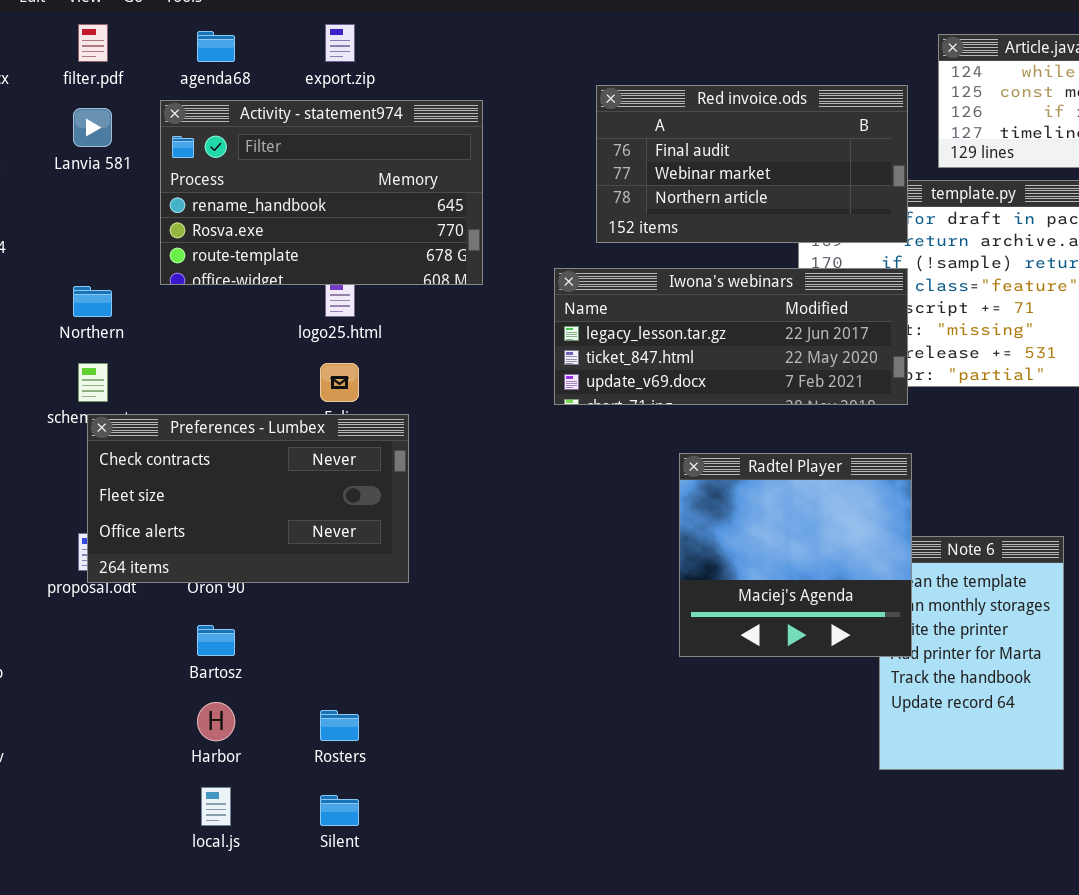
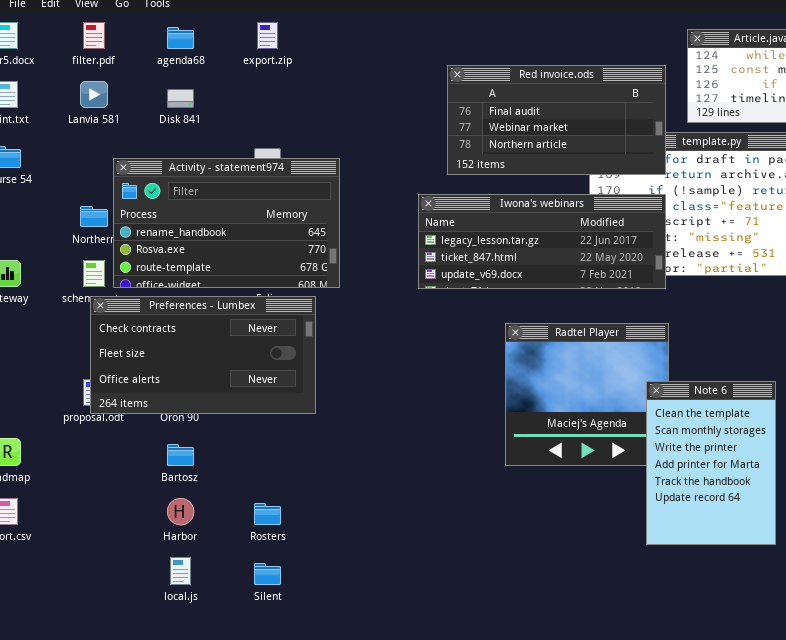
Activity - statement974: [160,100,483,285] -> [113,158,340,288], moved
Note 6: [879,536,1064,770] -> [646,381,776,545], raised

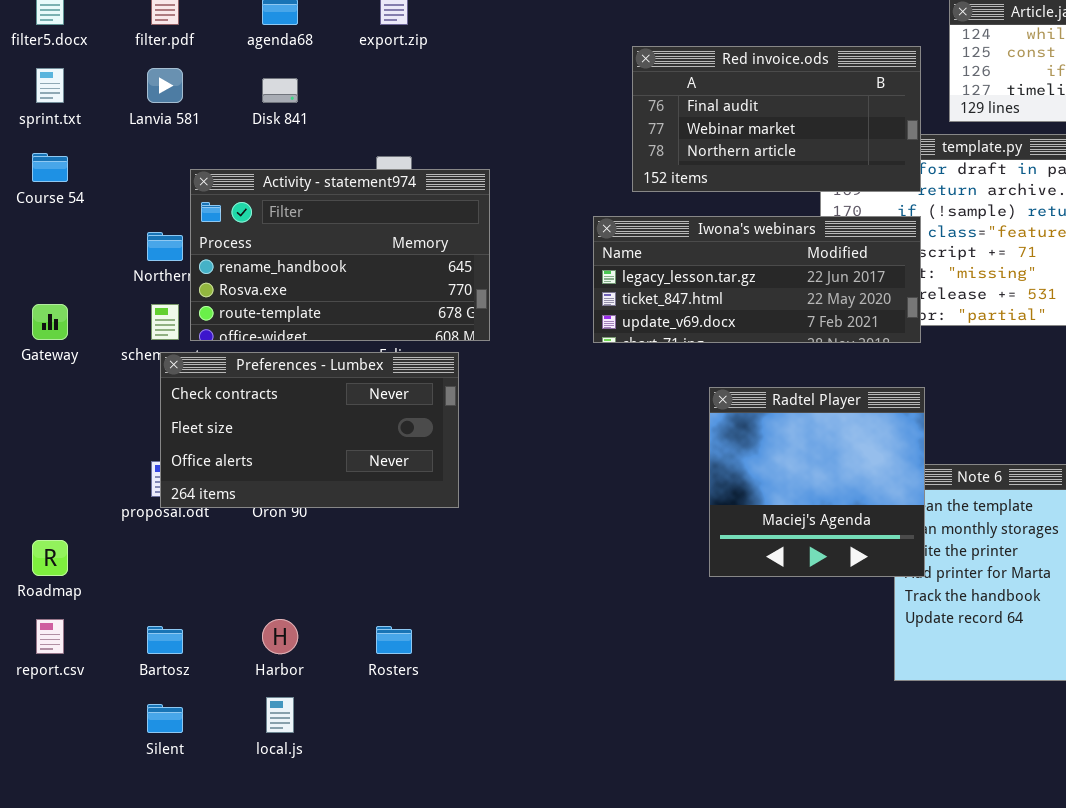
Radtel Player: [505,323,669,466] -> [709,387,925,577], raised
Bartosz: [167,444,194,466] -> [147,626,183,654], moved
Silent: [254,563,281,585] -> [147,704,183,733], moved

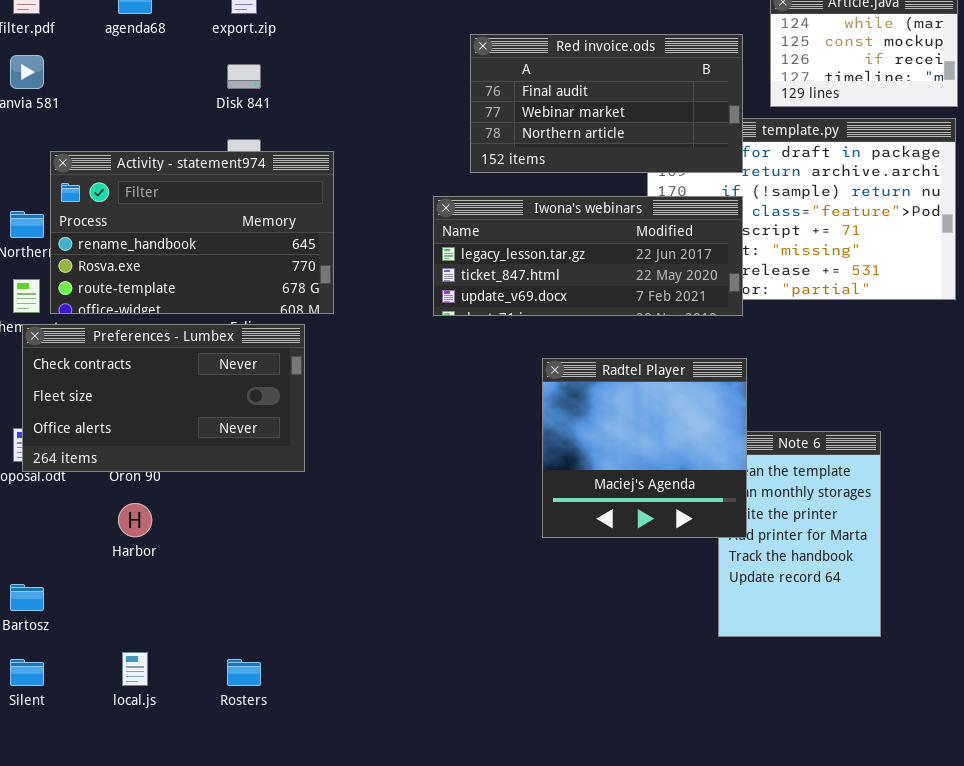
Disk 841: [262,78,298,103] -> [227,64,261,89], moved
Harbor: [262,619,298,654] -> [118,503,152,537], moved
Rosters: [376,626,412,654] -> [227,659,261,686], moved

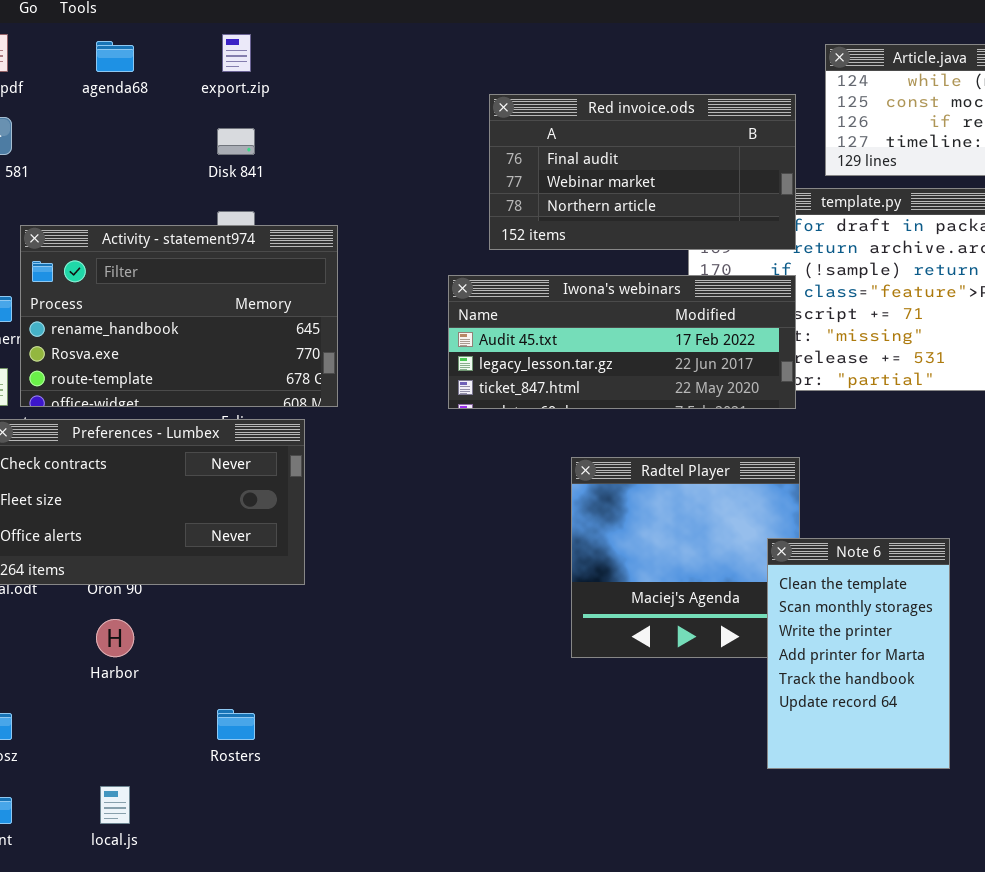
Iwona's webinars: [433,196,743,316] -> [448,275,796,409], scrolled up 1 row
Note 6: [718,431,881,637] -> [767,538,950,769], raised
Rosters: [227,659,261,686] -> [217,709,255,740], moved

